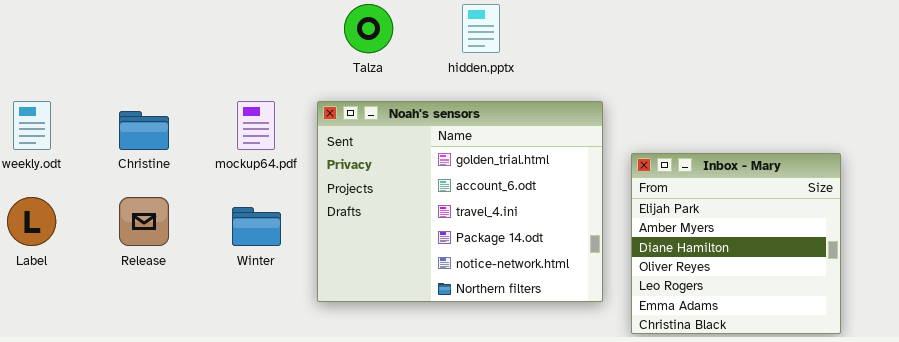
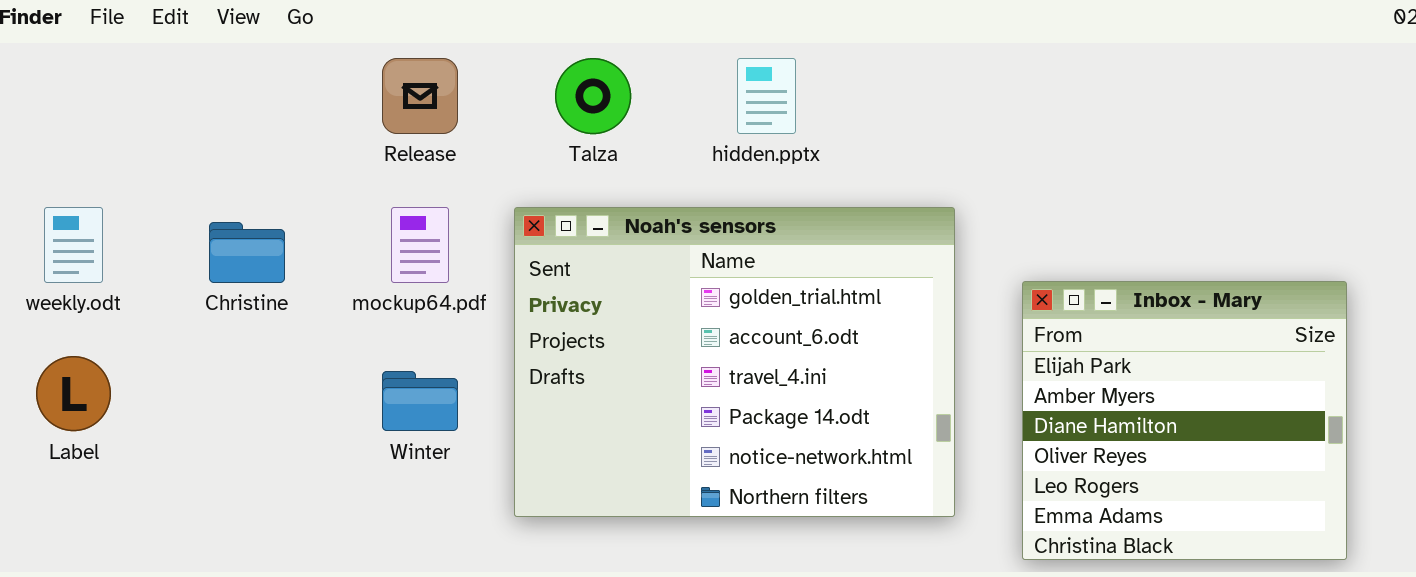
Inbox - Mary: [631,153,841,334] -> [1022,281,1347,560], moved
Release: [119,197,169,246] -> [382,58,458,134], moved

